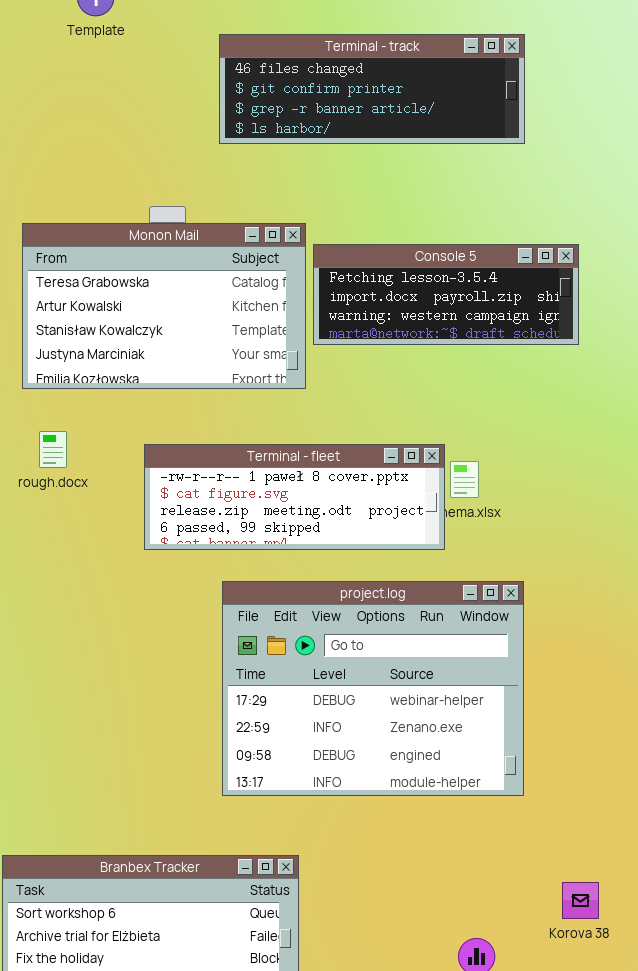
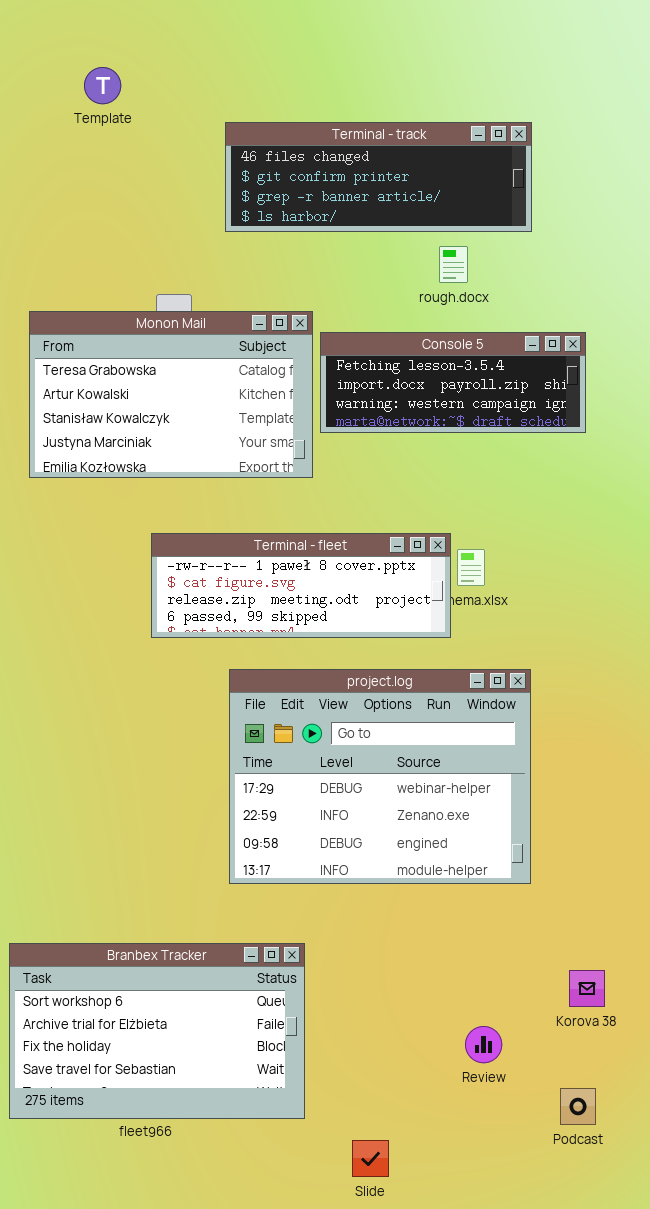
rough.docx: [39,431,67,468] -> [439,246,468,283], moved

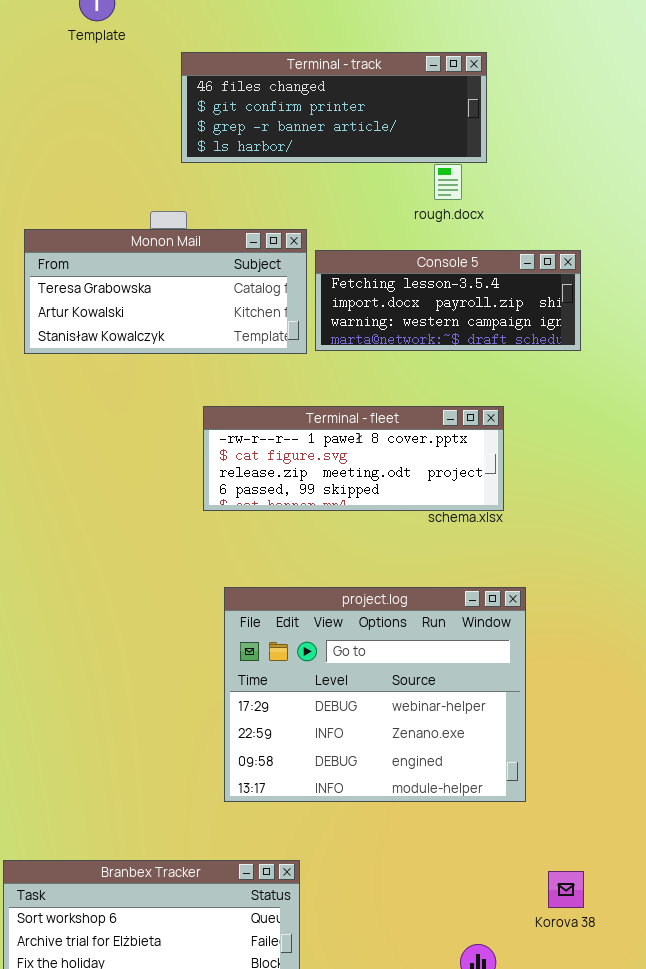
Terminal - track: [225,122,532,232] -> [181,52,487,163], moved
Monon Mail: [29,311,313,478] -> [24,229,307,354], resized
Terminal - fleet: [151,533,451,638] -> [203,406,504,511], moved
Korova 38: [569,970,605,1007] -> [548,871,584,908], moved

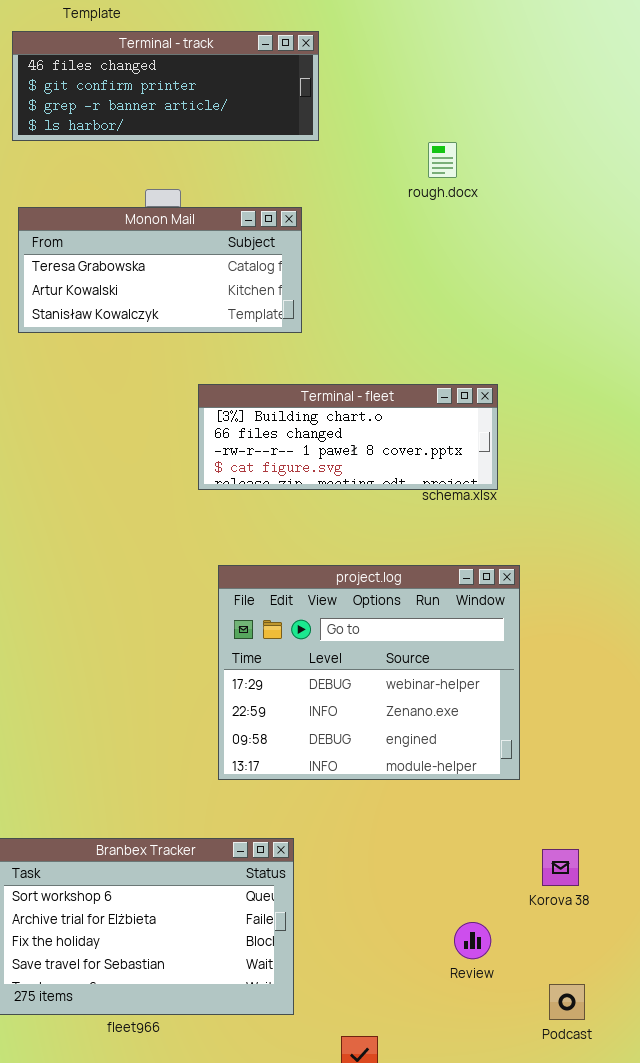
Terminal - track: [181,52,487,163] -> [12,31,319,141], moved
Console 5: [315,250,581,351] -> none, closed
Terminal - fleet: [203,406,504,511] -> [198,384,498,490], scrolled up 2 rows

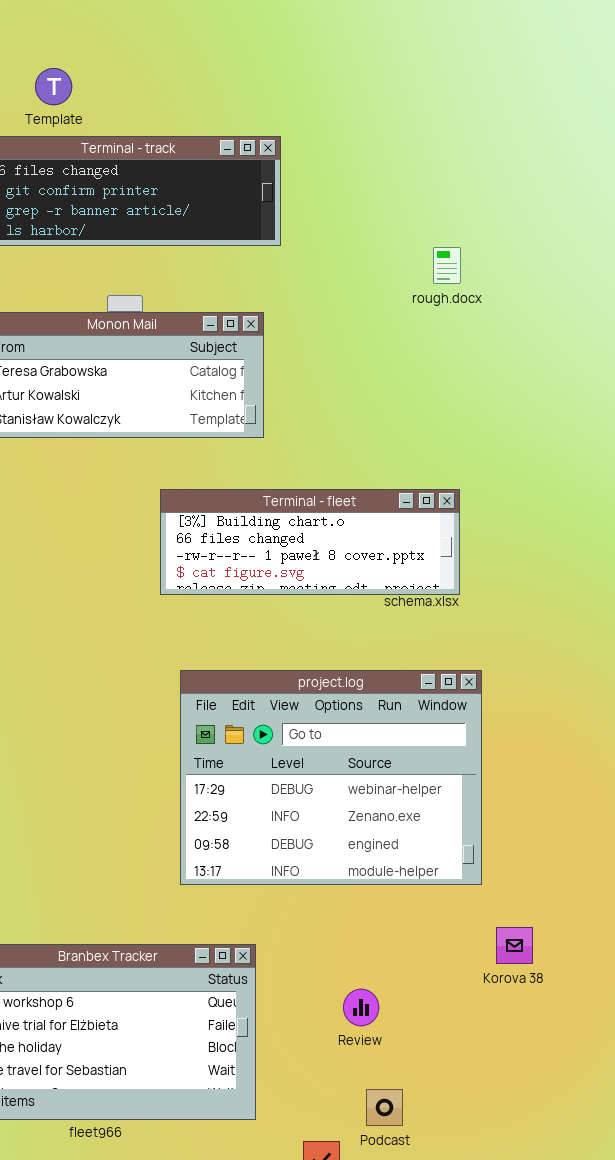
rough.docx: [428,142,457,178] -> [433,247,461,284], moved
Korova 38: [542,849,579,886] -> [496,927,533,964], moved
Review: [454,922,491,959] -> [343,989,379,1026], moved
Podcast: [549,984,585,1020] -> [366,1089,403,1126], moved

